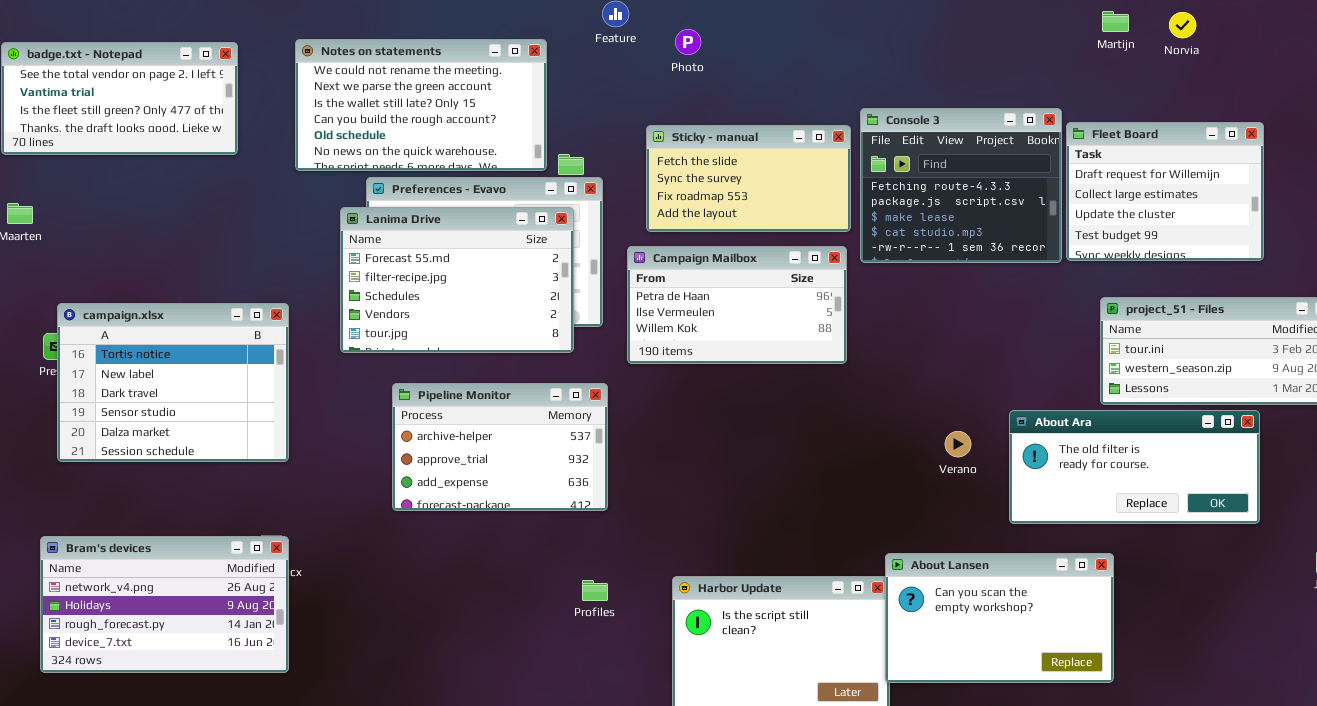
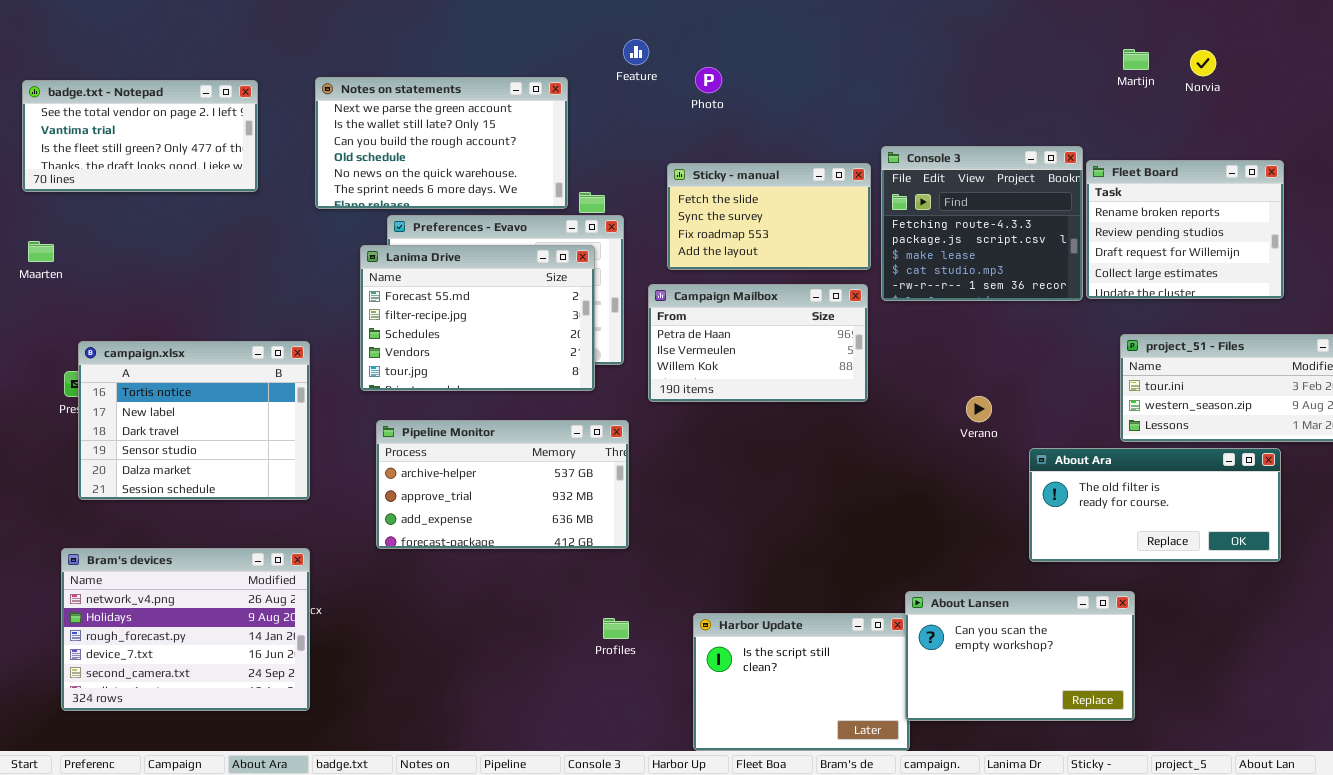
Notes on statements: [295,39,547,171] -> [315,77,568,209], scrolled down 1 row
Fleet Board: [1066,122,1264,261] -> [1086,160,1284,299], scrolled up 2 rows
Pipeline Monitor: [392,383,608,511] -> [376,420,629,549], resized
Verano: [945,431,971,457] -> [966,396,992,422], moved
Bram's devices: [40,536,289,673] -> [61,548,310,711], resized

